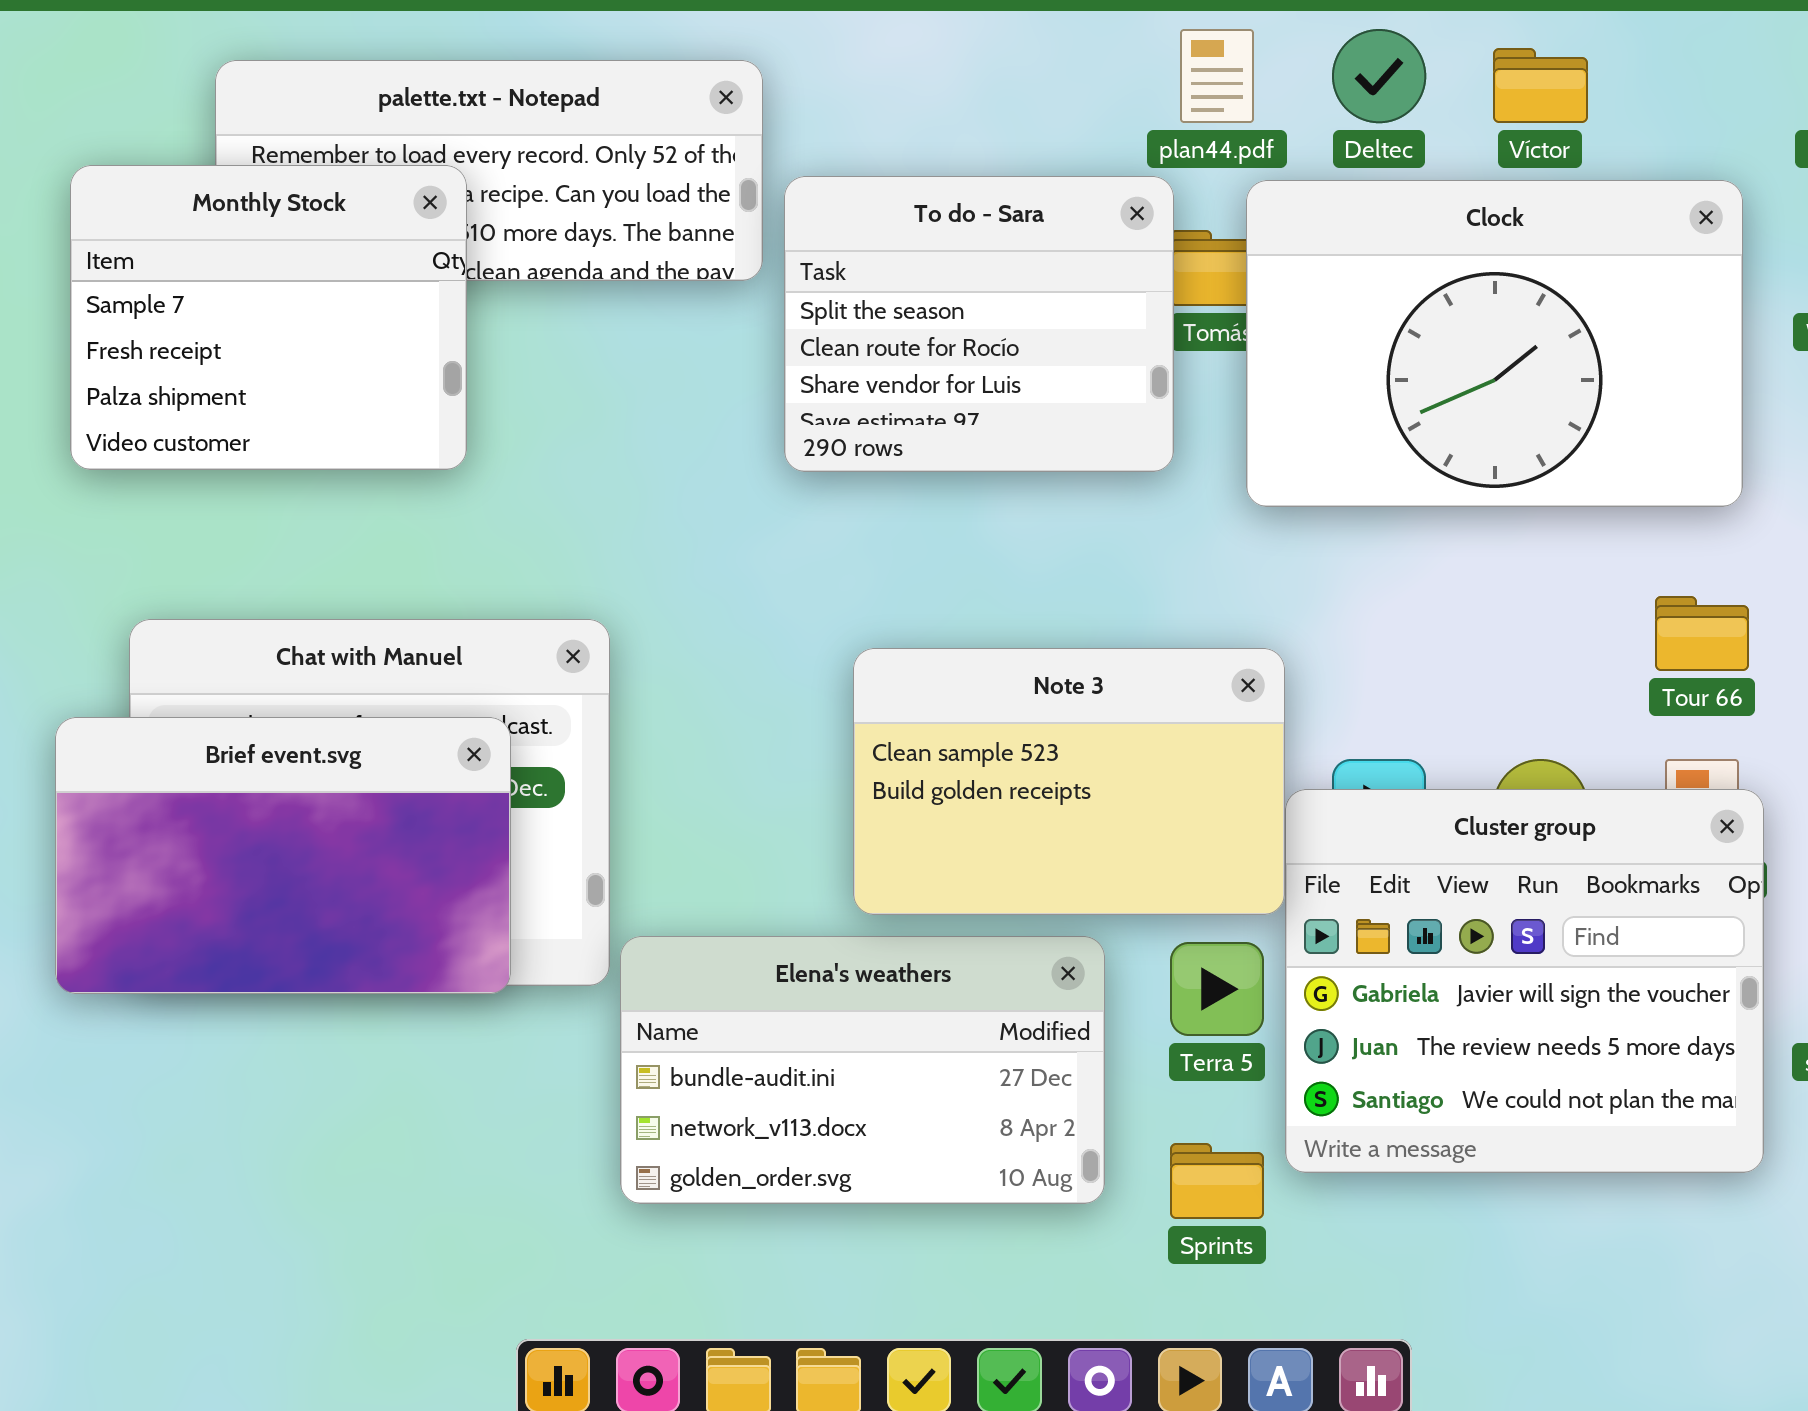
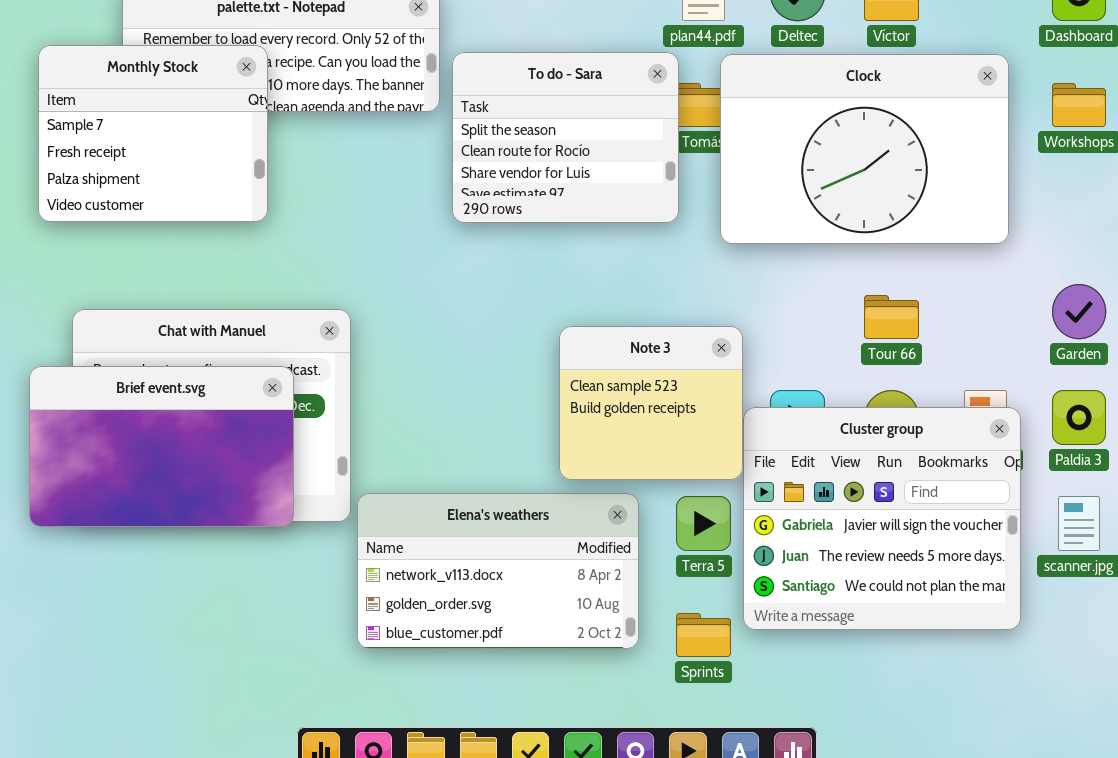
Tour 66: [1655,596,1749,671] -> [864,295,919,339], moved
Note 3: [853,648,1285,915] -> [559,326,743,480], resized
Elena's weathers: [620,936,1105,1204] -> [357,493,639,649], scrolled down 1 row

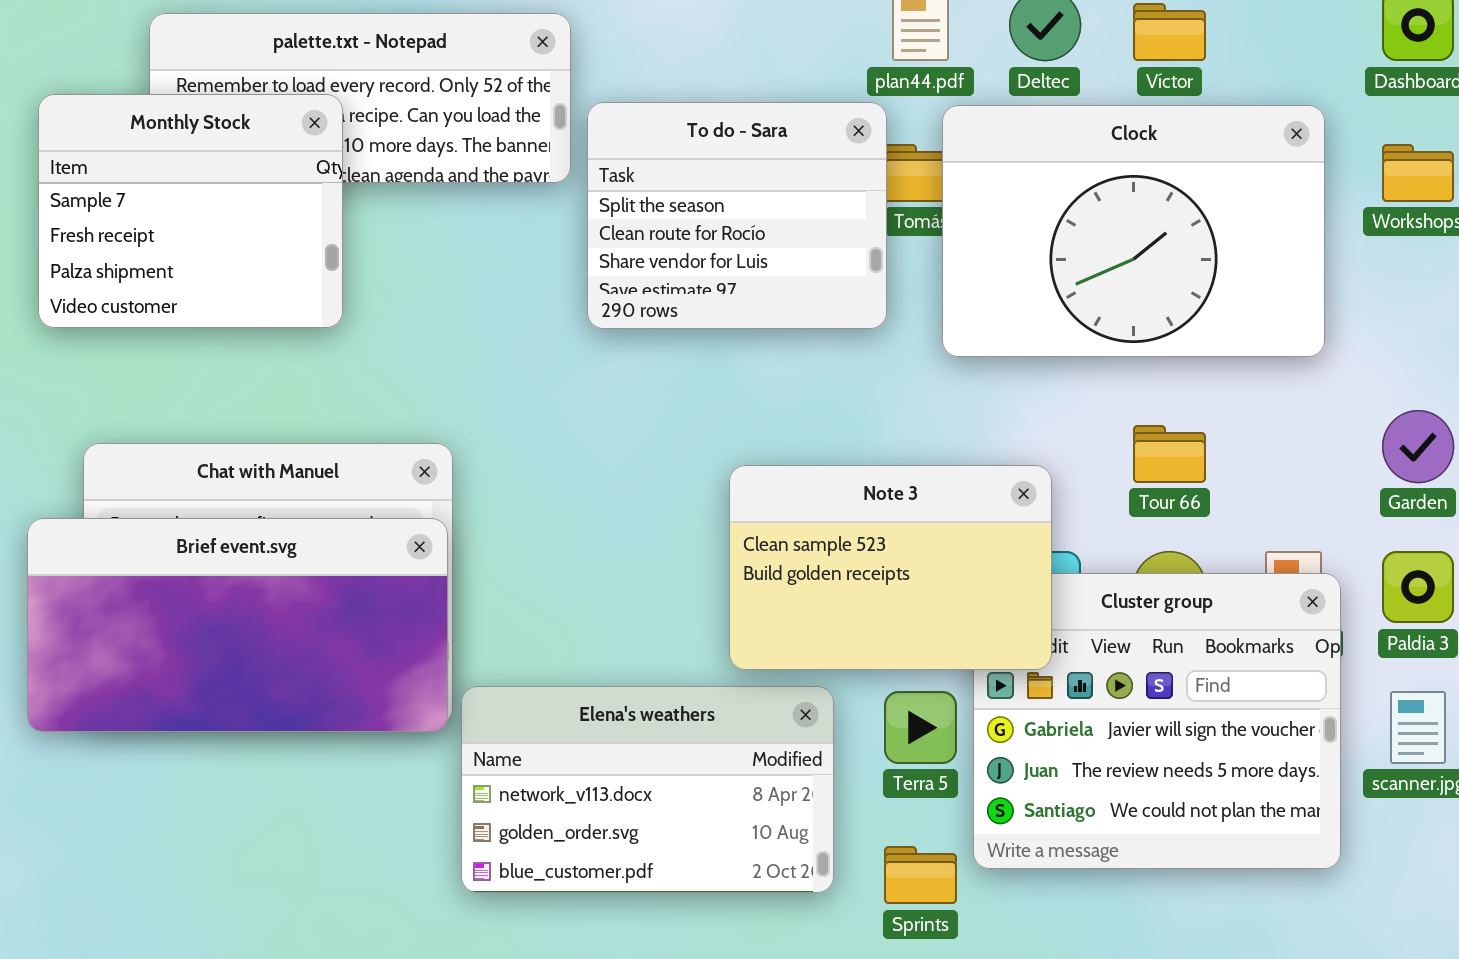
Note 3: [559,326,743,480] -> [729,465,1052,670], resized
Brief event.svg: [29,366,294,527] -> [27,518,448,732], resized

